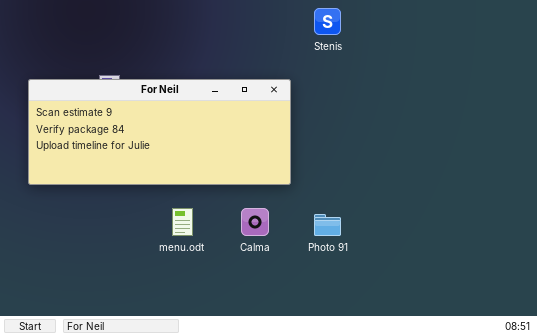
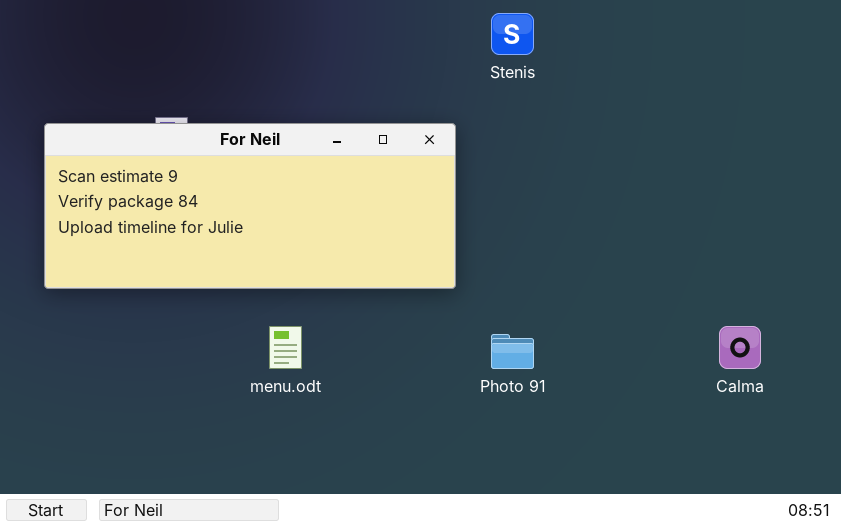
Calma: [241,208,269,236] -> [719,326,761,369], moved

